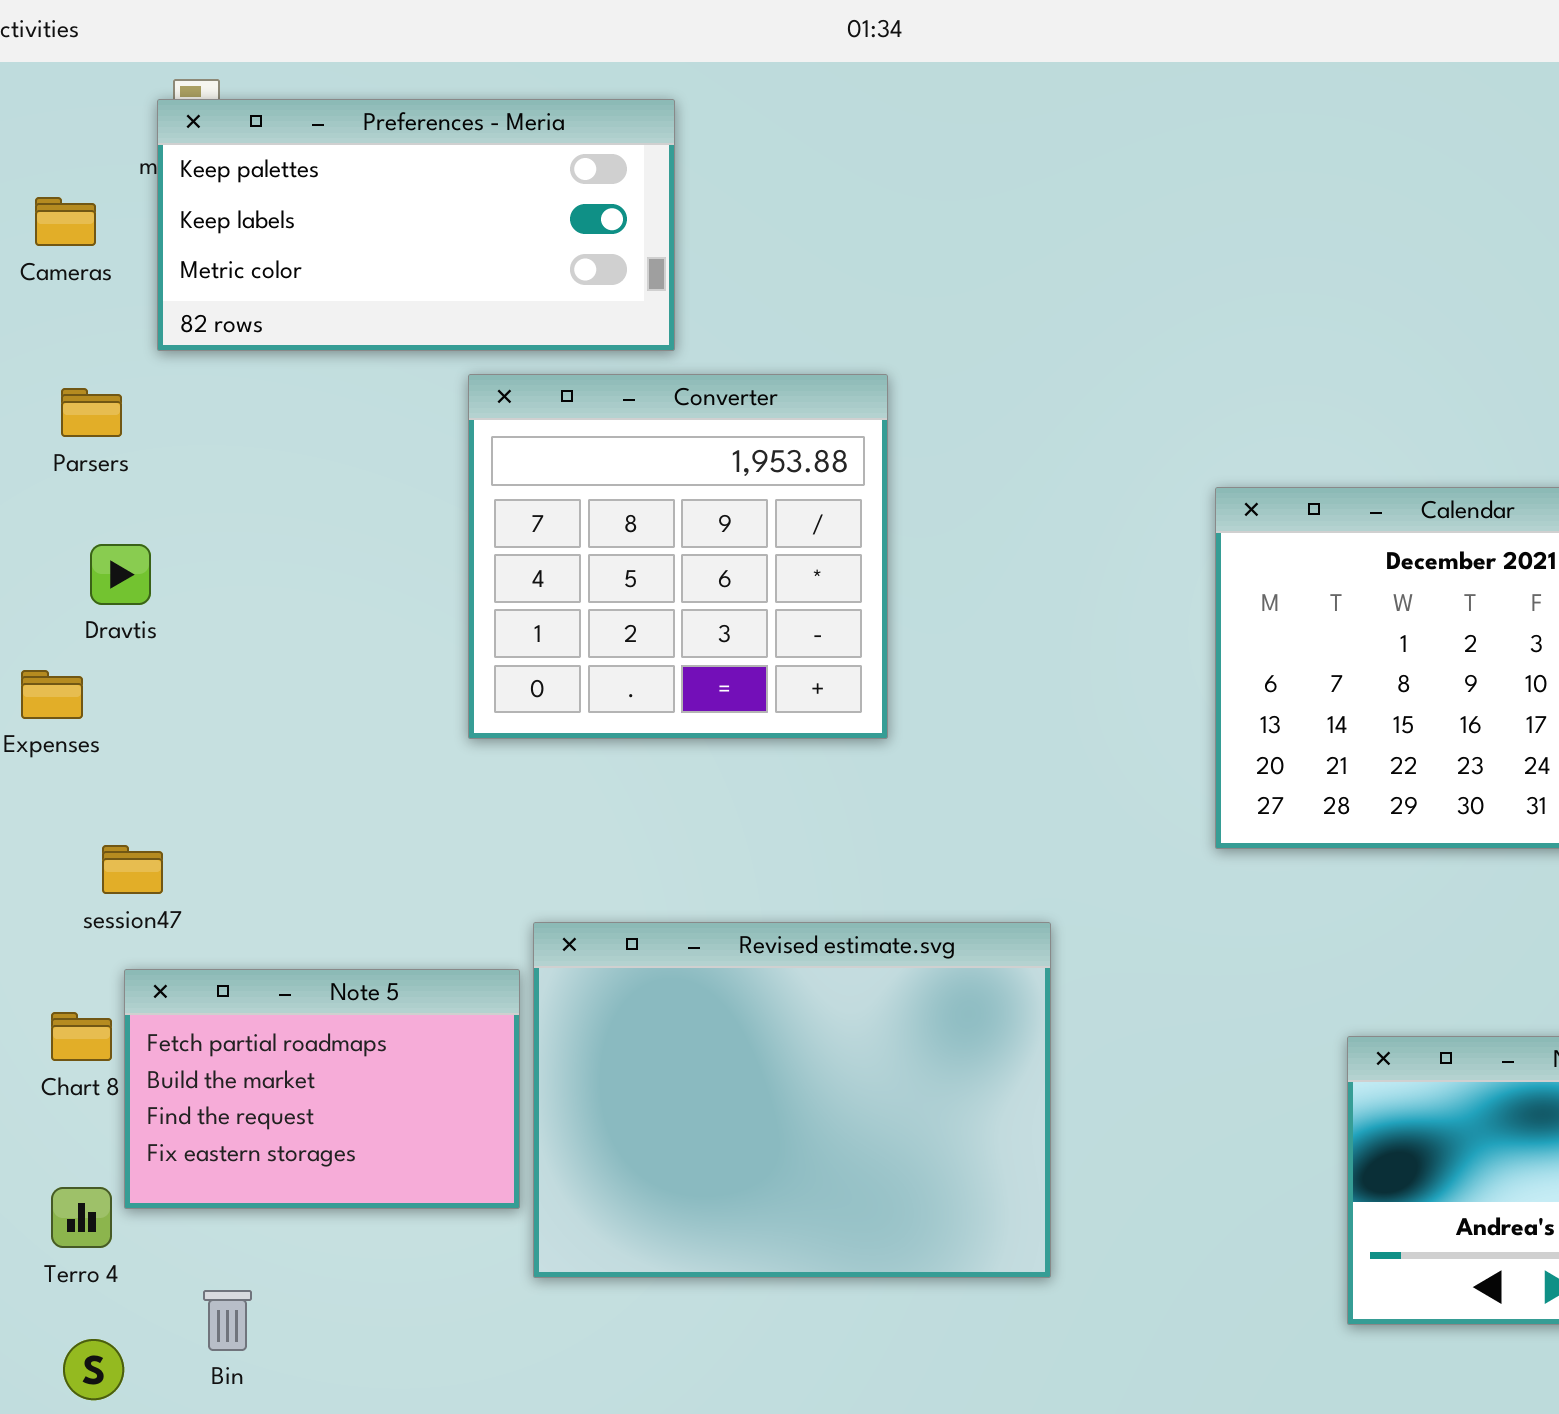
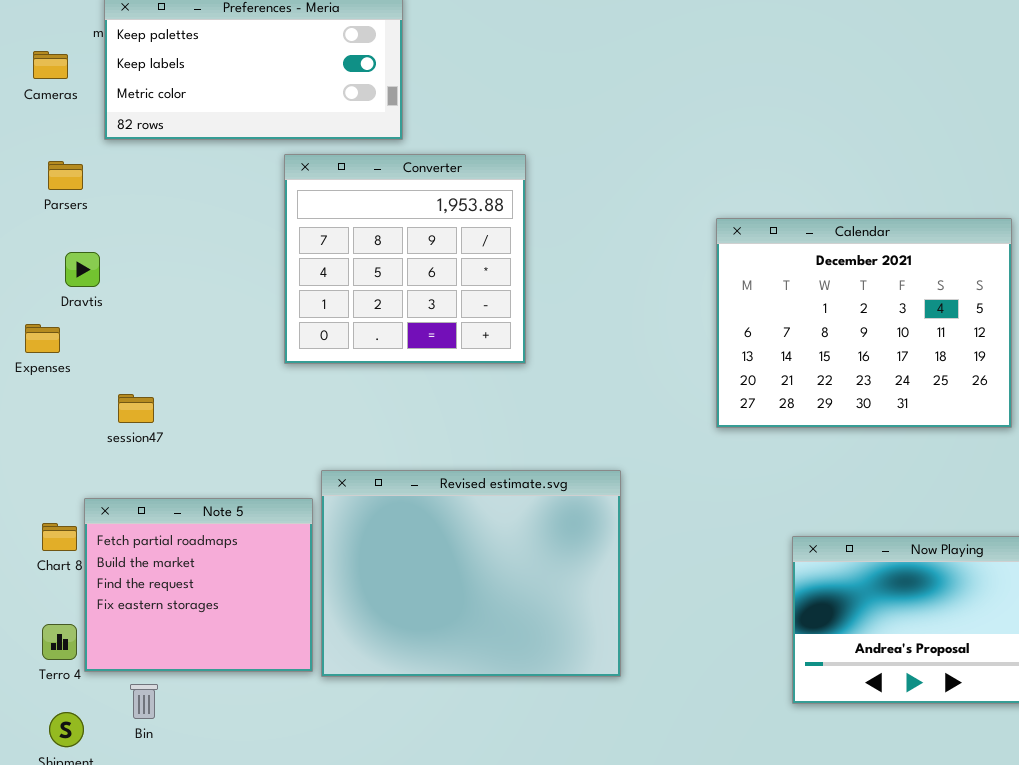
session47: [102,845,163,894] -> [118,394,154,423], moved
Note 5: [124,969,520,1209] -> [84,498,313,672], resized

